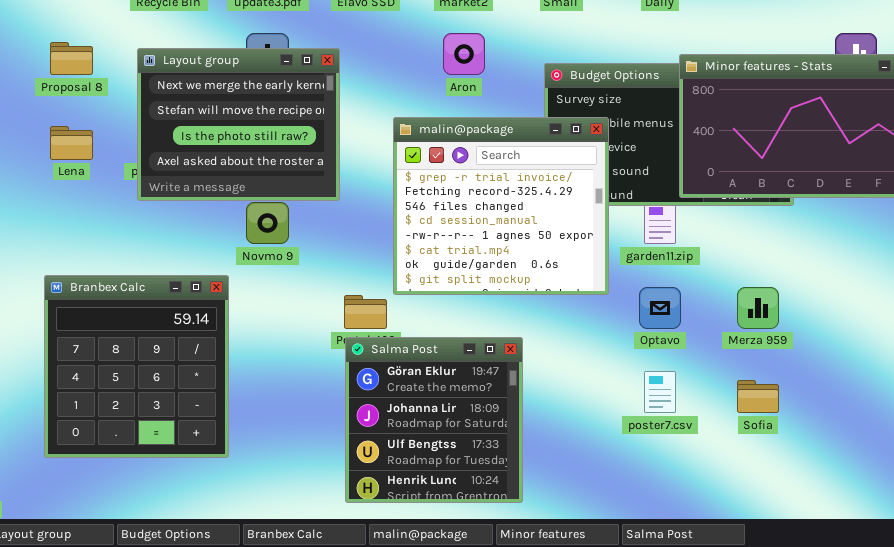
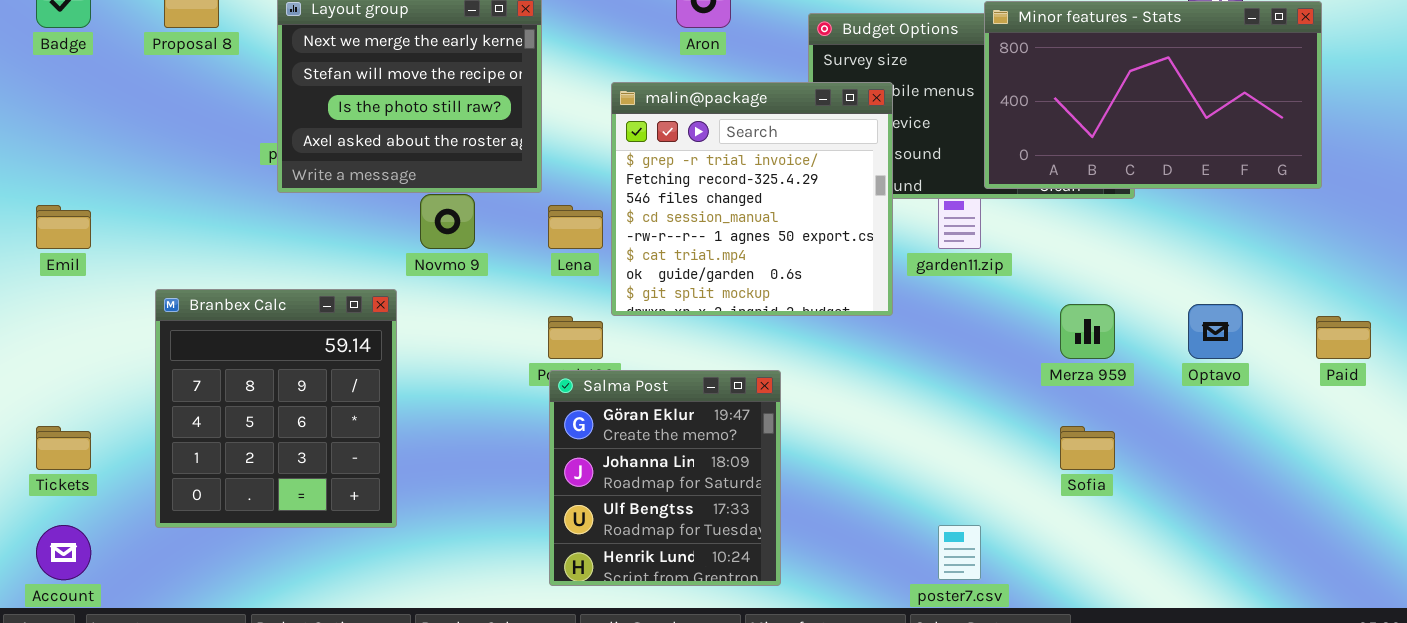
Lena: [50,126,93,160] -> [548,205,603,249], moved
Optavo: [639,287,681,329] -> [1188,304,1243,359], moved
poster7.csv: [644,371,676,413] -> [938,525,981,580], moved

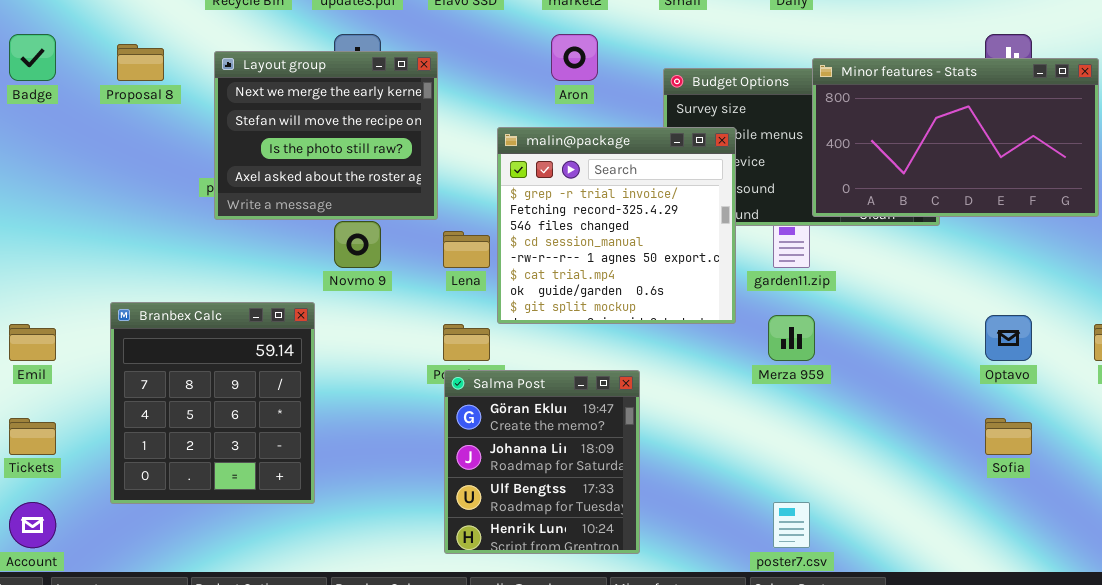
Emil: [36,205,91,249] -> [9,324,56,361], moved
Merza 959: [1060,304,1115,359] -> [768,315,815,361], moved
Sofia: [1060,426,1115,470] -> [985,418,1032,455], moved

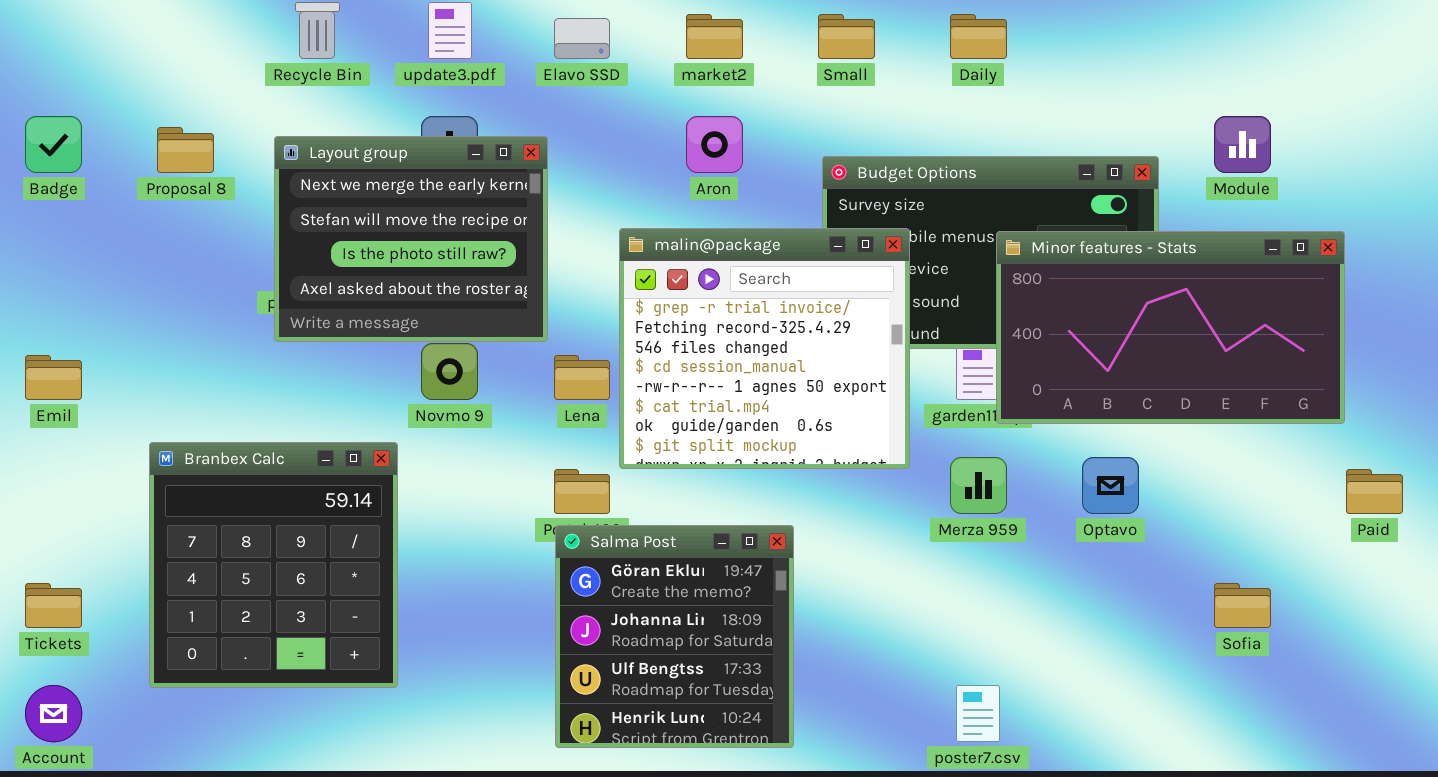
Minor features - Stats: [812,58,1099,217] -> [996,231,1345,424], moved
Optavo: [985,315,1032,361] -> [1082,457,1139,514], moved
Emil: [9,324,56,361] -> [25,355,82,400], moved

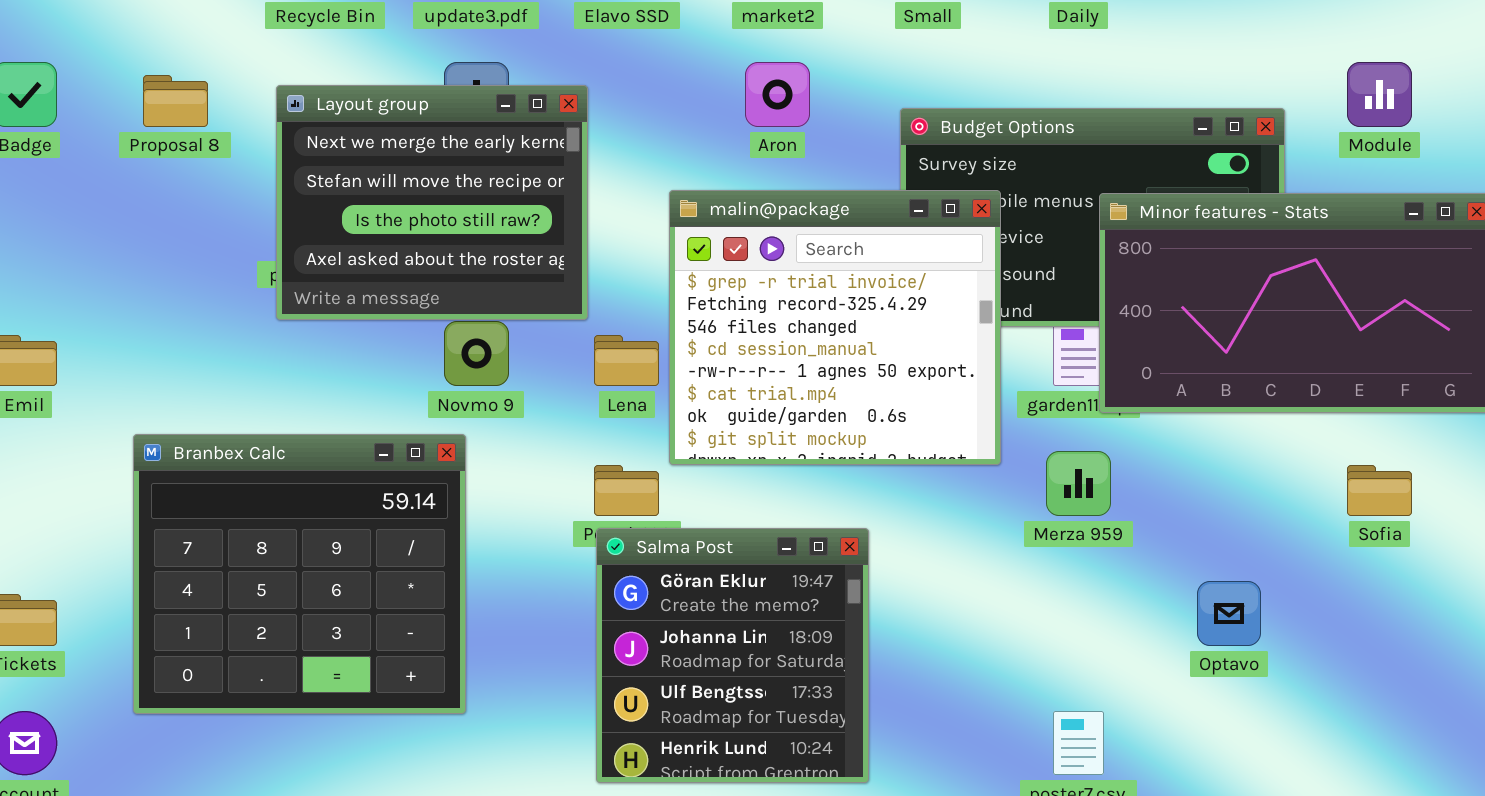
Branbex Calc: [149,442,398,688] -> [133,434,466,714], resized
Optavo: [1082,457,1139,514] -> [1197,581,1261,646], moved
Sofia: [1214,583,1271,628] -> [1347,465,1412,516], moved

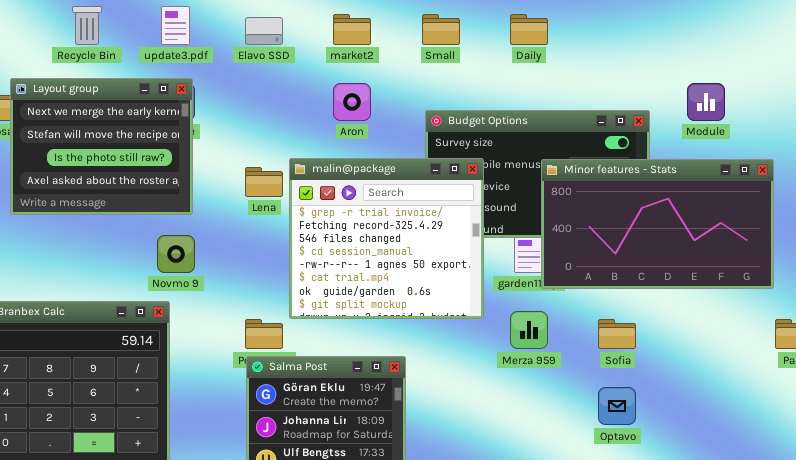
Layout group: [276,85,588,320] -> [10,78,193,215], moved
Lena: [594,335,659,386] -> [245,167,283,197], moved
Sofia: [1347,465,1412,516] -> [598,319,636,349], moved

